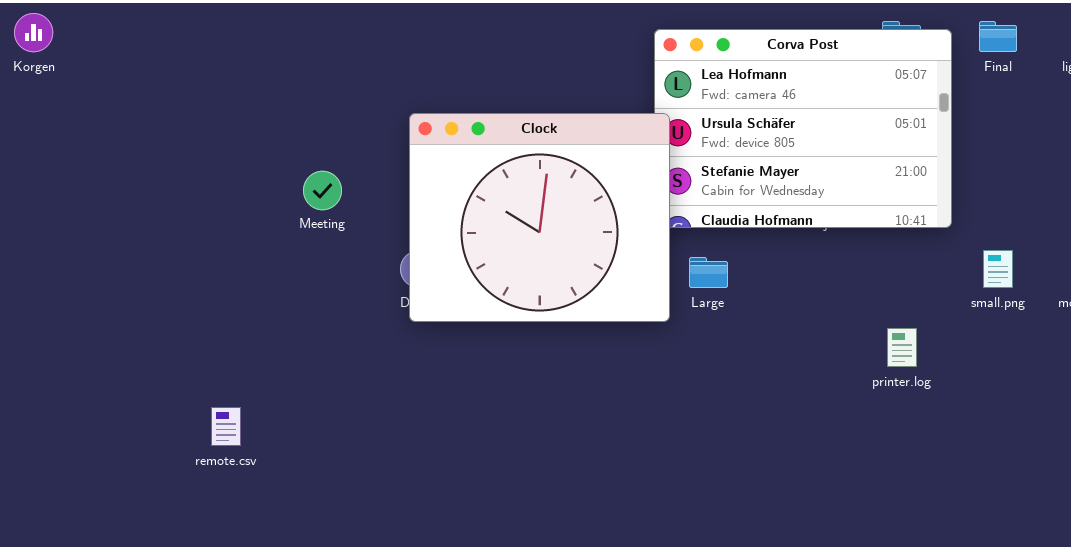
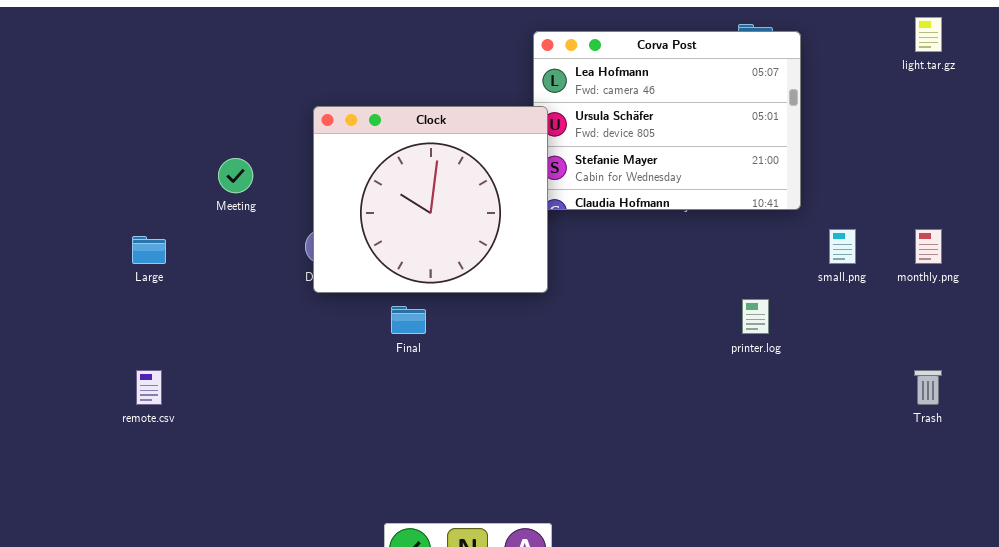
Final: [979,21,1017,52] -> [391,306,426,334], moved
Large: [689,257,728,288] -> [132,236,166,264], moved

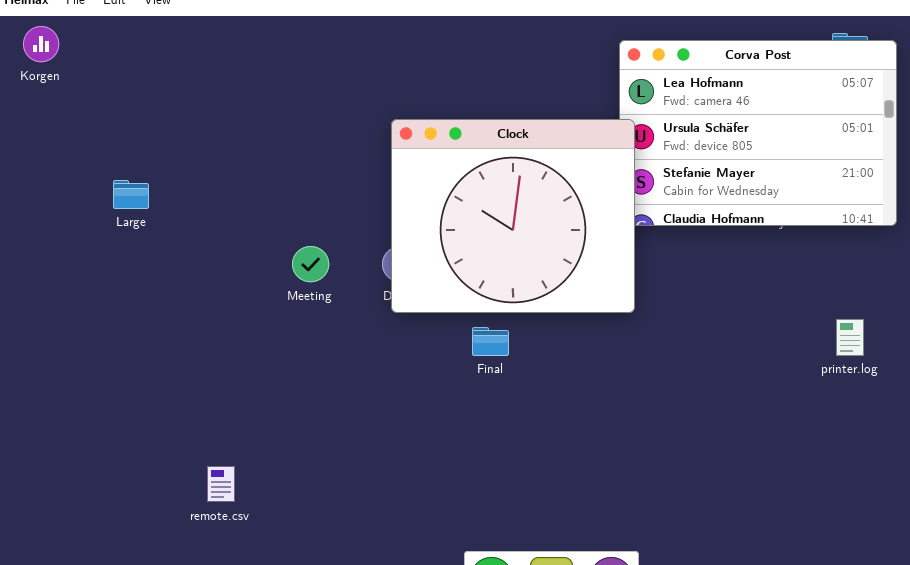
Meeting: [218,158,253,193] -> [292,246,329,282], moved
Large: [132,236,166,264] -> [113,180,149,209], moved
remote.csv: [136,370,162,405] -> [207,466,235,502], moved

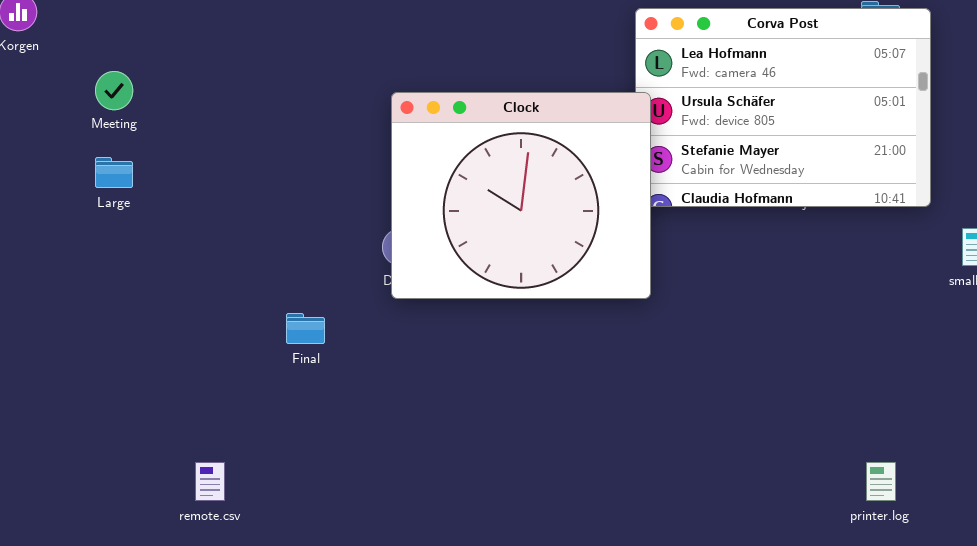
Meeting: [292,246,329,282] -> [95,71,133,110], moved
printer.log: [836,319,864,356] -> [866,462,896,501], moved
Final: [472,327,509,356] -> [286,313,325,344], moved

